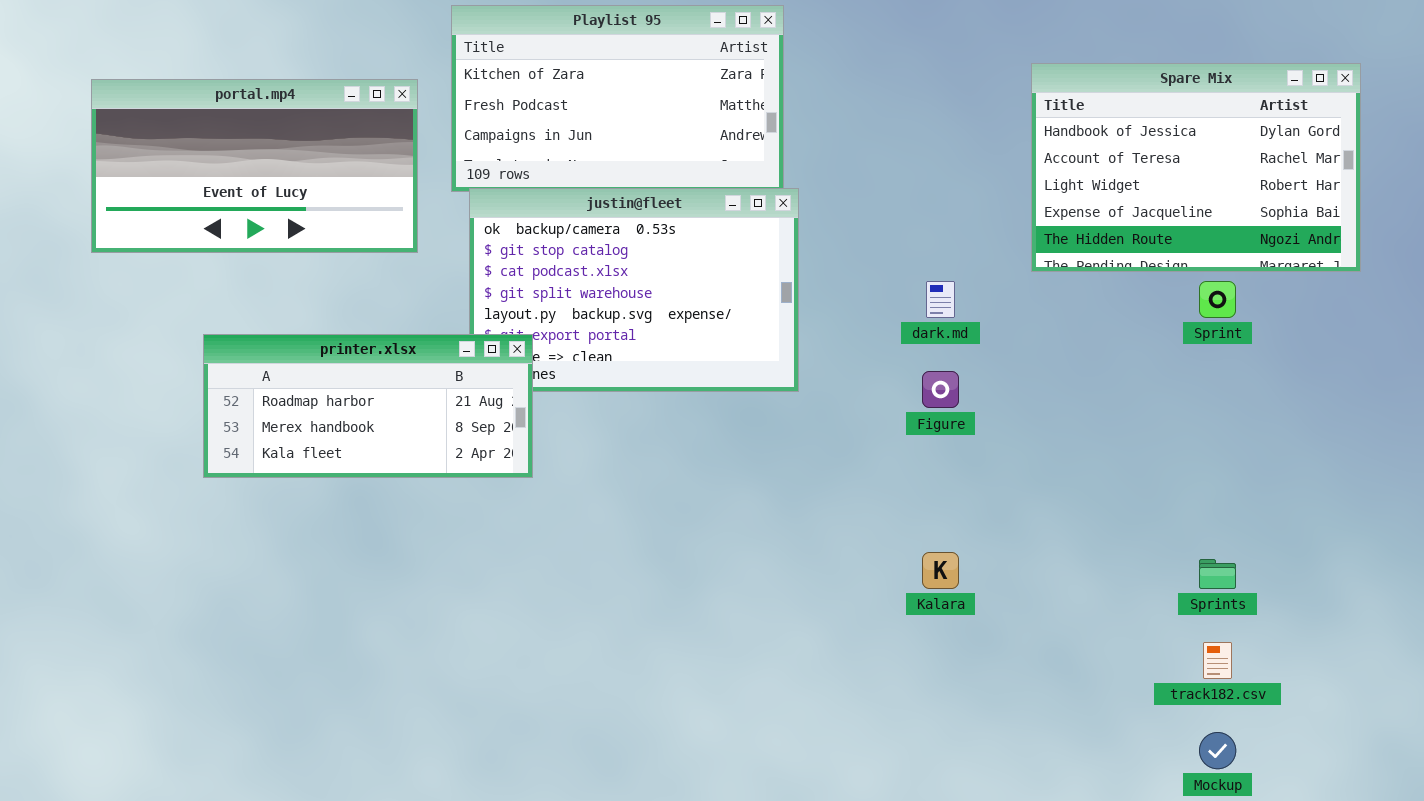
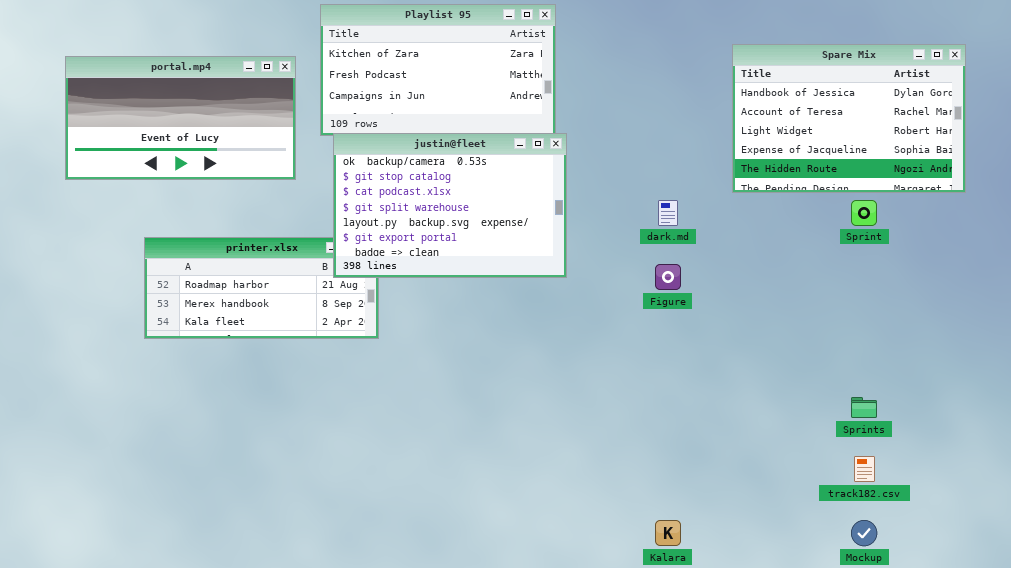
justin@fleet: [469,188,799,392] -> [333,133,567,278], raised
Kalara: [922,552,959,589] -> [655,520,681,546], moved

